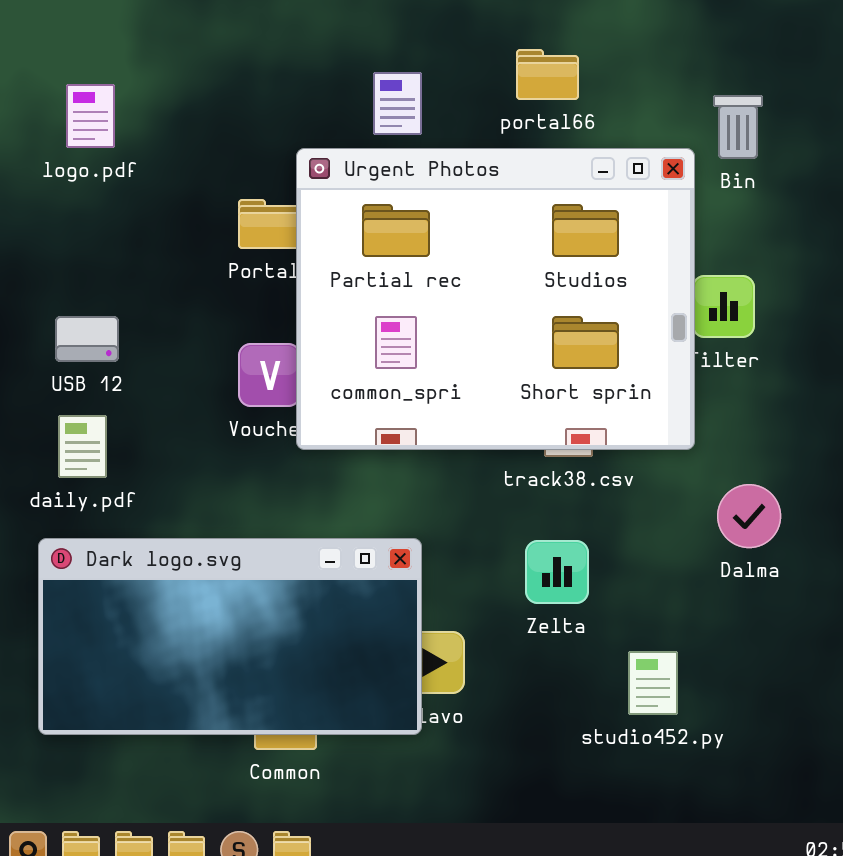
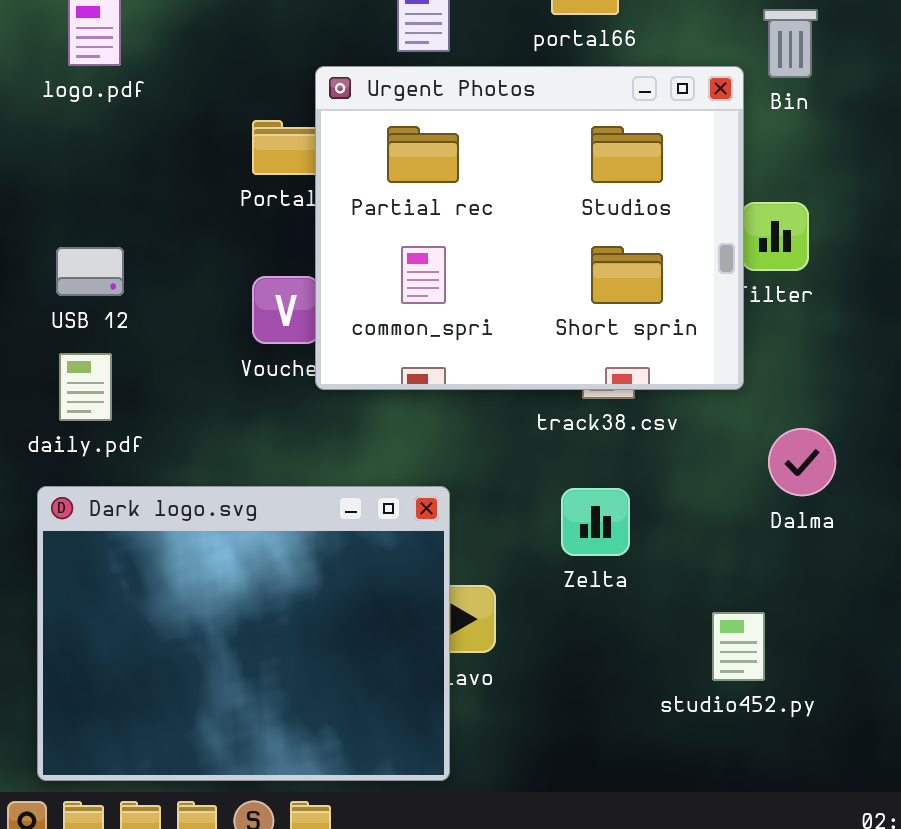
Dark logo.svg: [38,538,422,735] -> [37,486,450,781], resized
studio452.py: [628,651,678,715] -> [712,612,765,681], moved

